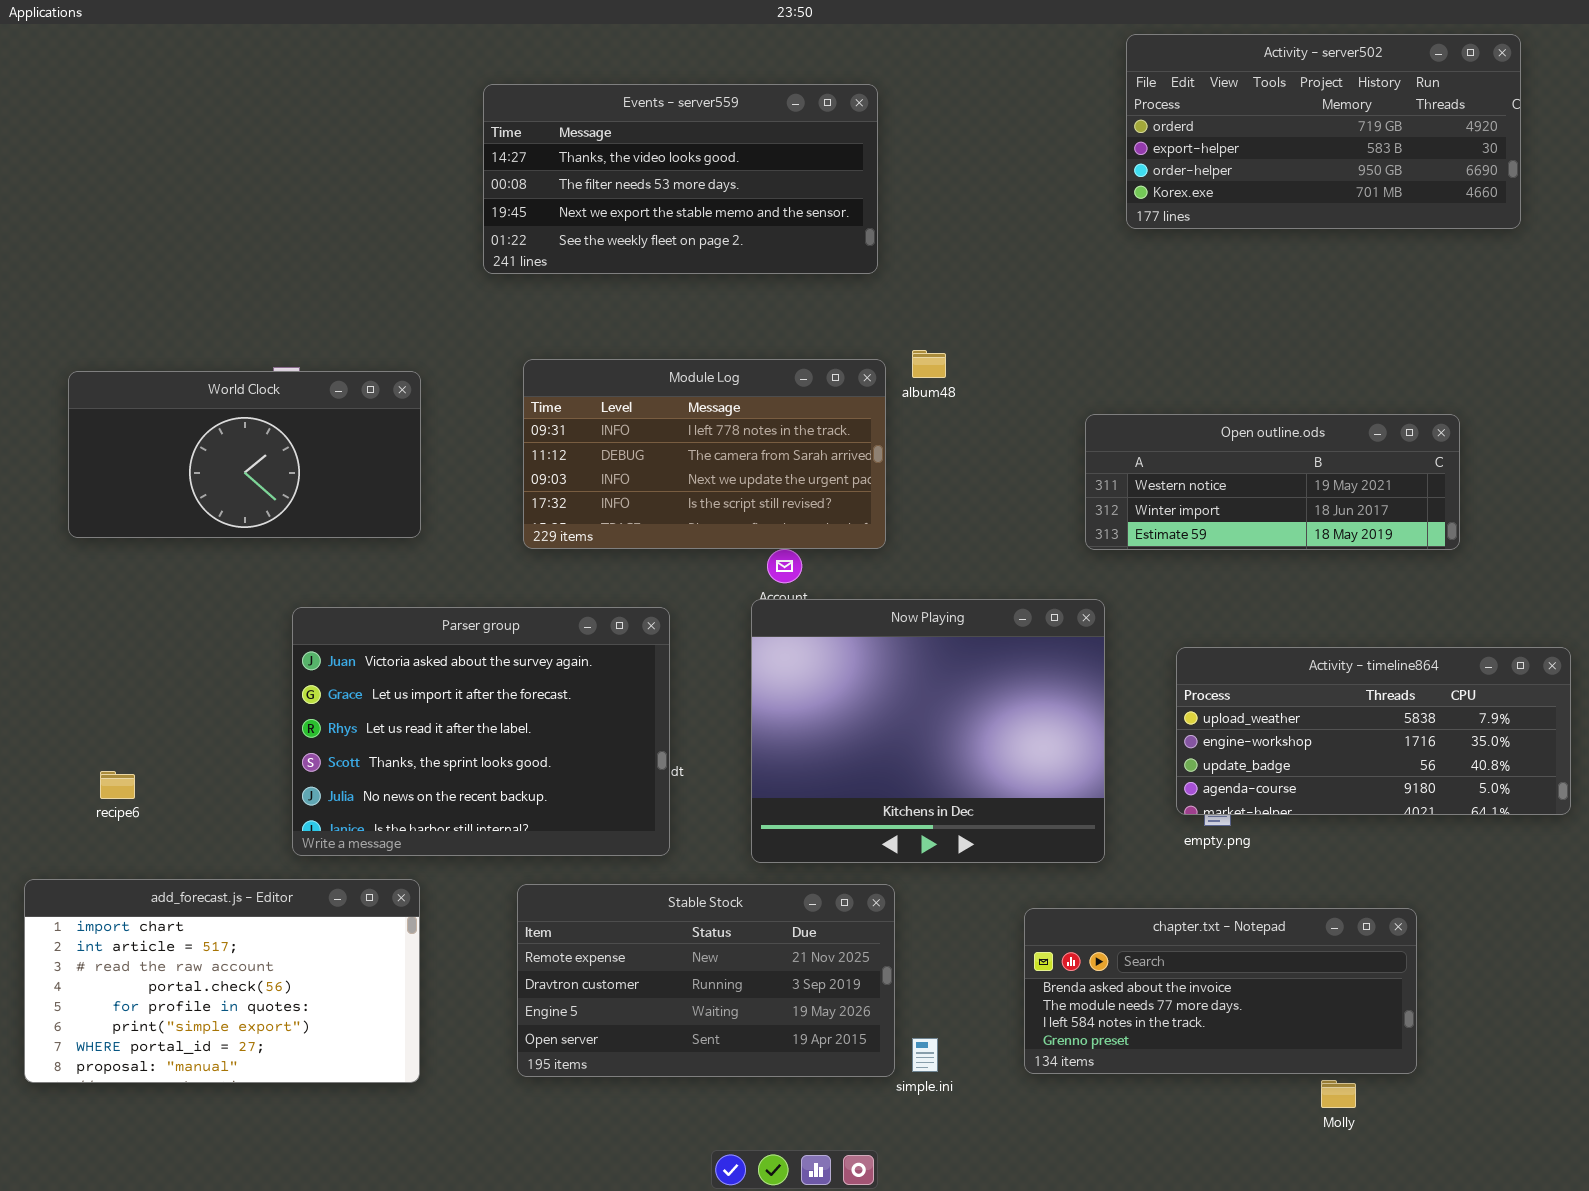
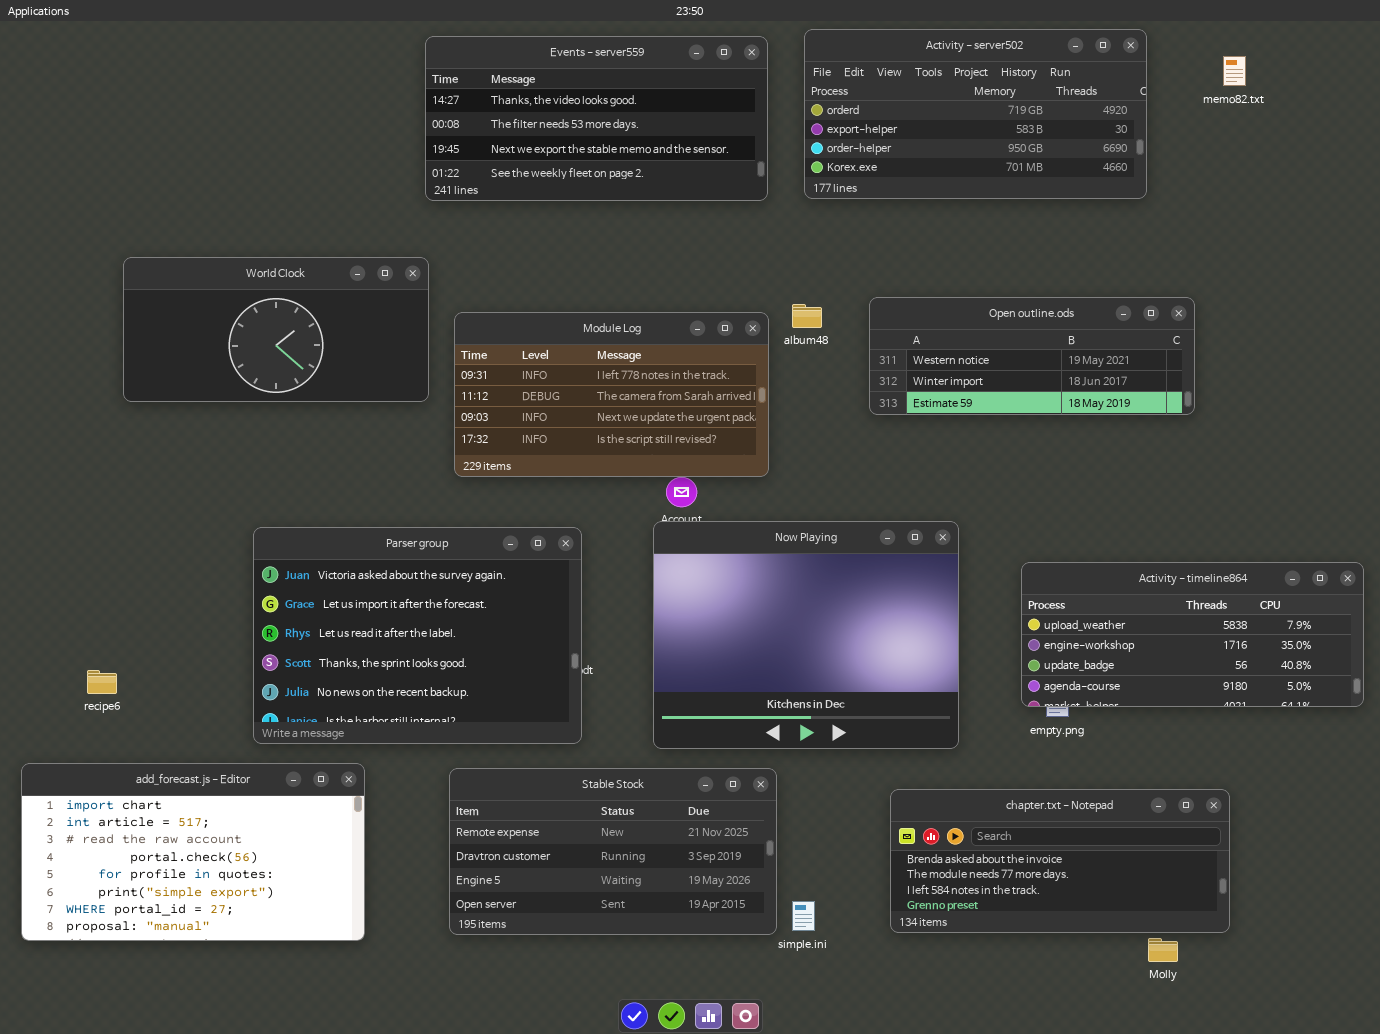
Activity - server502: [1126,34,1521,229] -> [804,29,1147,199], moved
Events - server559: [483,84,878,274] -> [425,36,768,201], moved
World Clock: [68,371,421,538] -> [123,257,429,402], moved
Open outline.ods: [1085,414,1460,550] -> [869,297,1195,415], moved

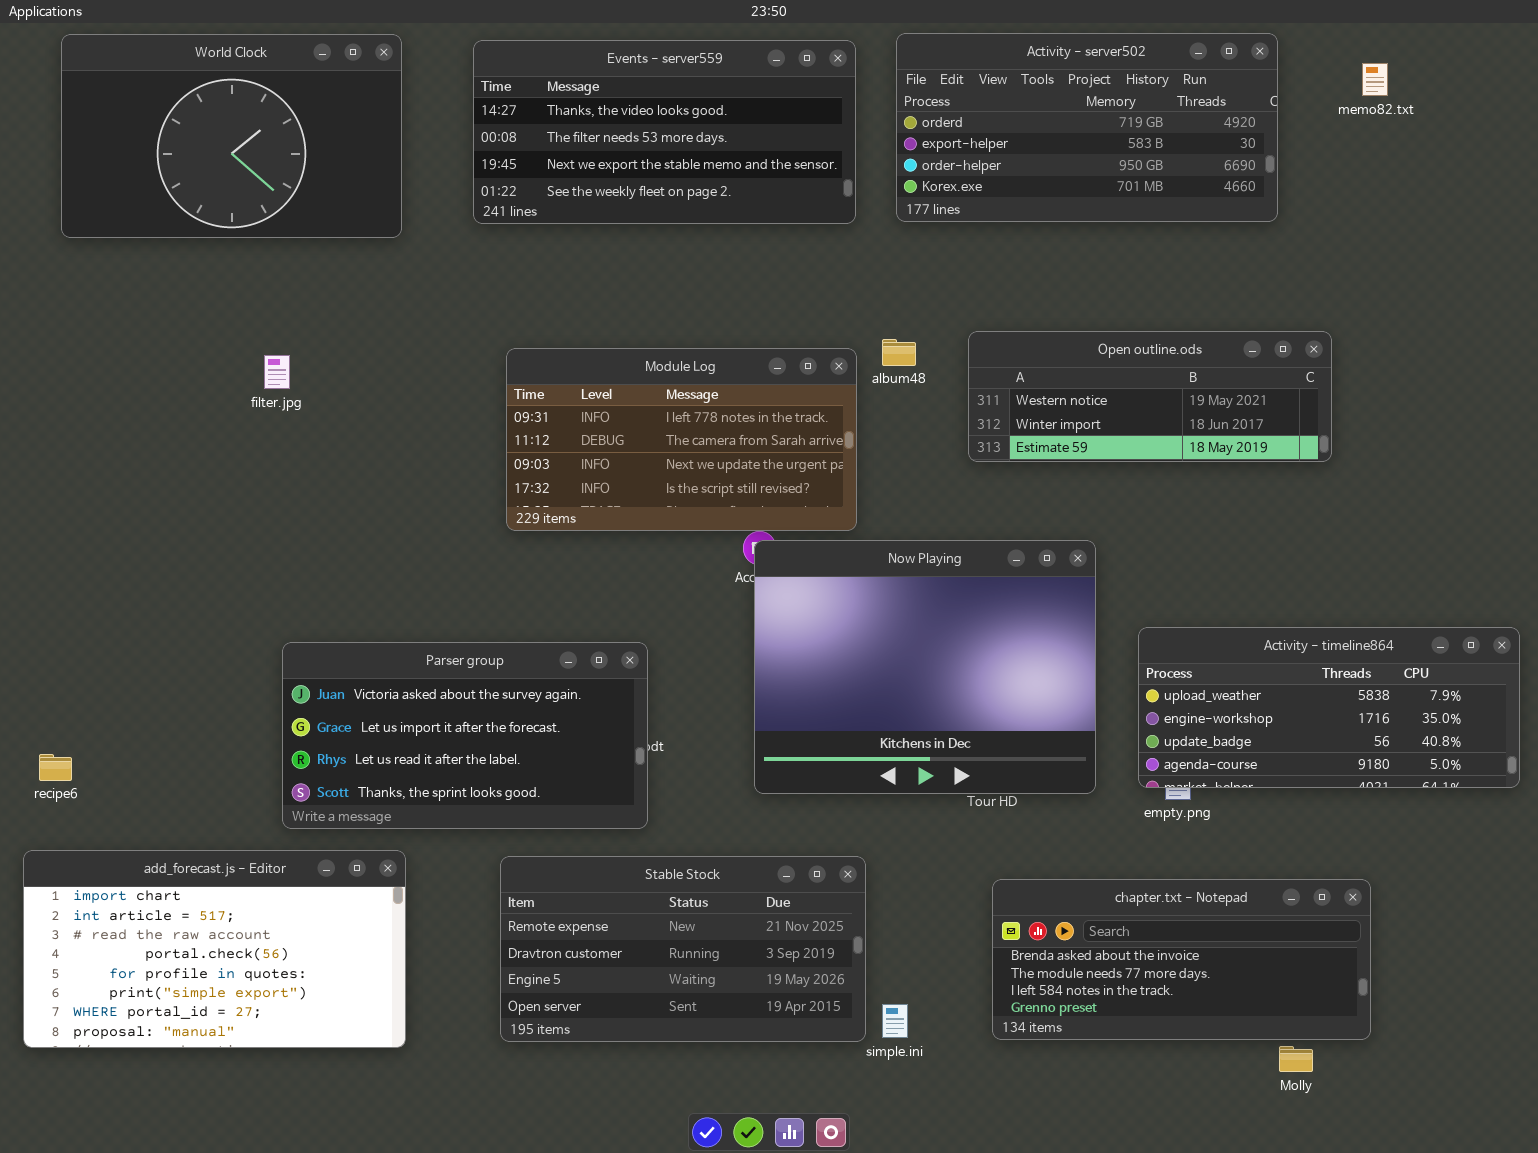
World Clock: [123,257,429,402] -> [61,34,402,238], moved, resized
Now Playing: [653,521,959,749] -> [754,540,1096,794], moved
Parser group: [253,527,582,744] -> [282,642,648,829], resized
recipe6: [87,670,117,694] -> [39,754,72,781], moved

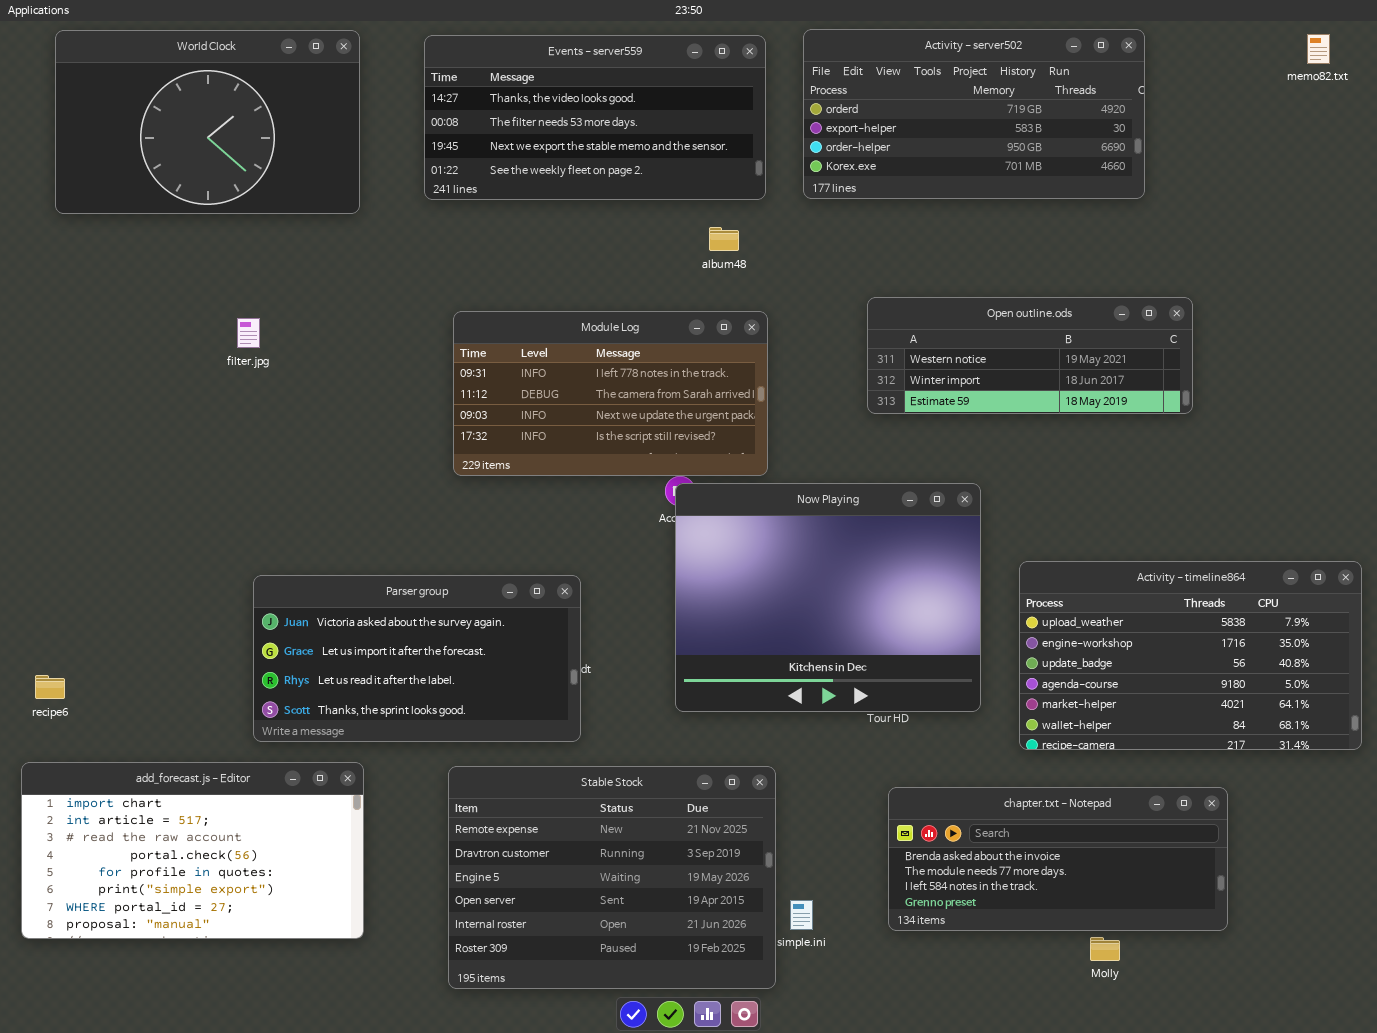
memo82.txt: [1362,63,1388,96] -> [1307,34,1330,64], moved
album48: [882,339,916,366] -> [709,227,739,251], moved
Activity - timeline864: [1138,627,1520,788] -> [1019,561,1362,750], resized
Stable Stock: [500,856,866,1042] -> [448,766,776,989], resized
Molly: [1279,1046,1313,1072] -> [1090,937,1120,961], moved

